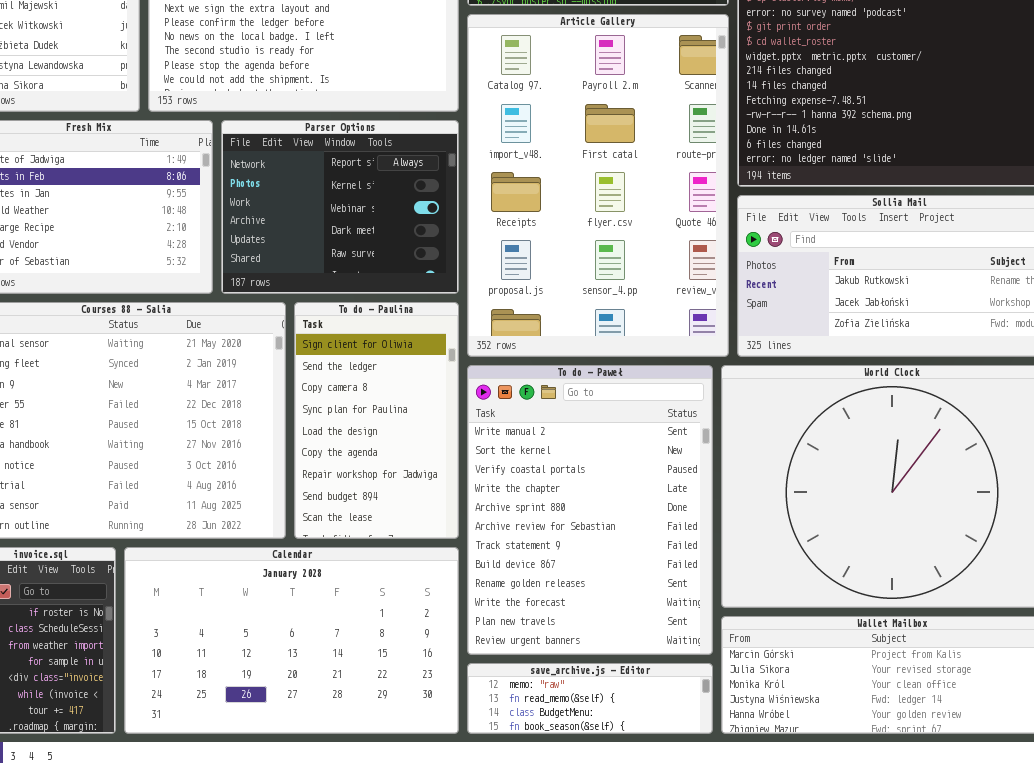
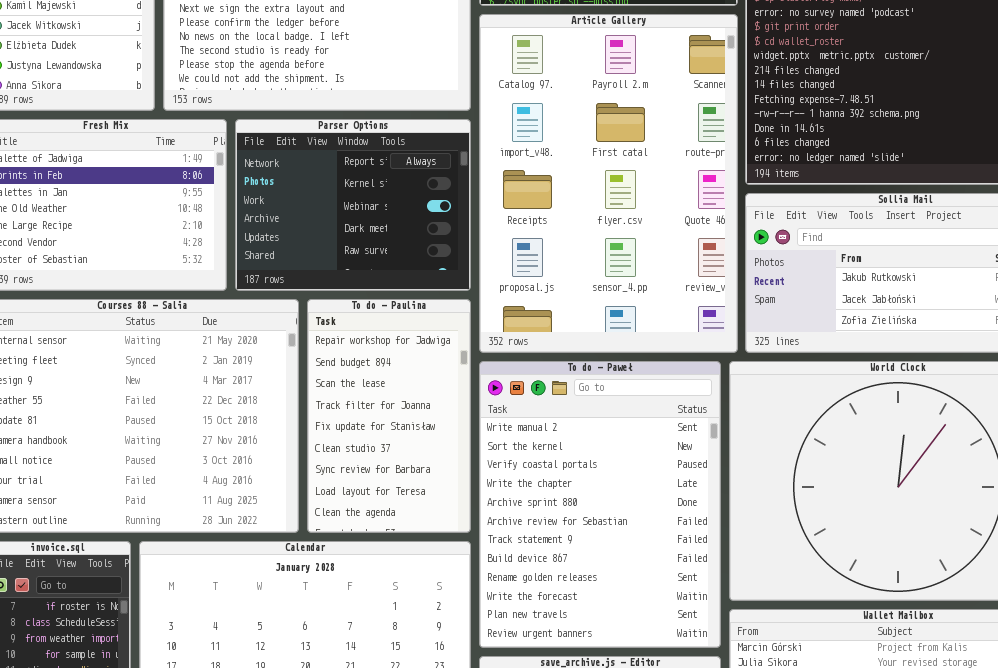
To do - Paulina: [294,302,459,539] -> [307,299,471,533], scrolled down 6 rows

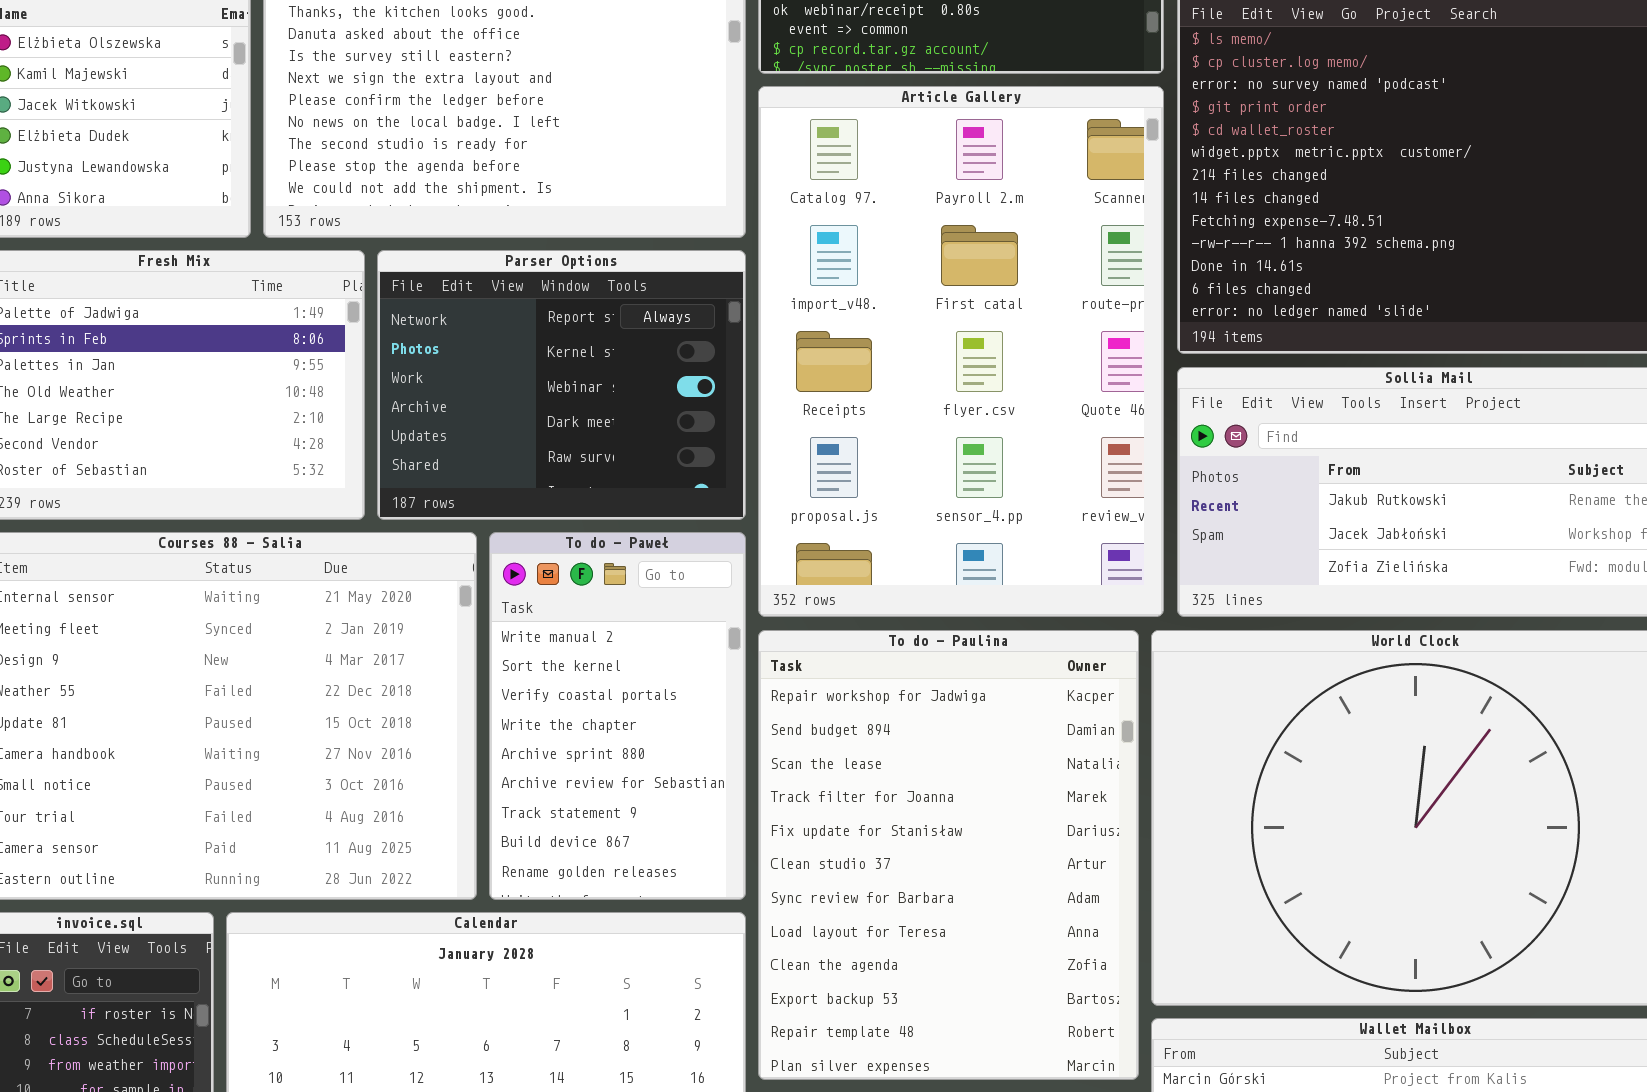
To do - Paulina: [307,299,471,533] -> [758,630,1139,1080], moved, resized
To do - Paweł: [479,361,721,648] -> [489,532,746,900], moved, resized

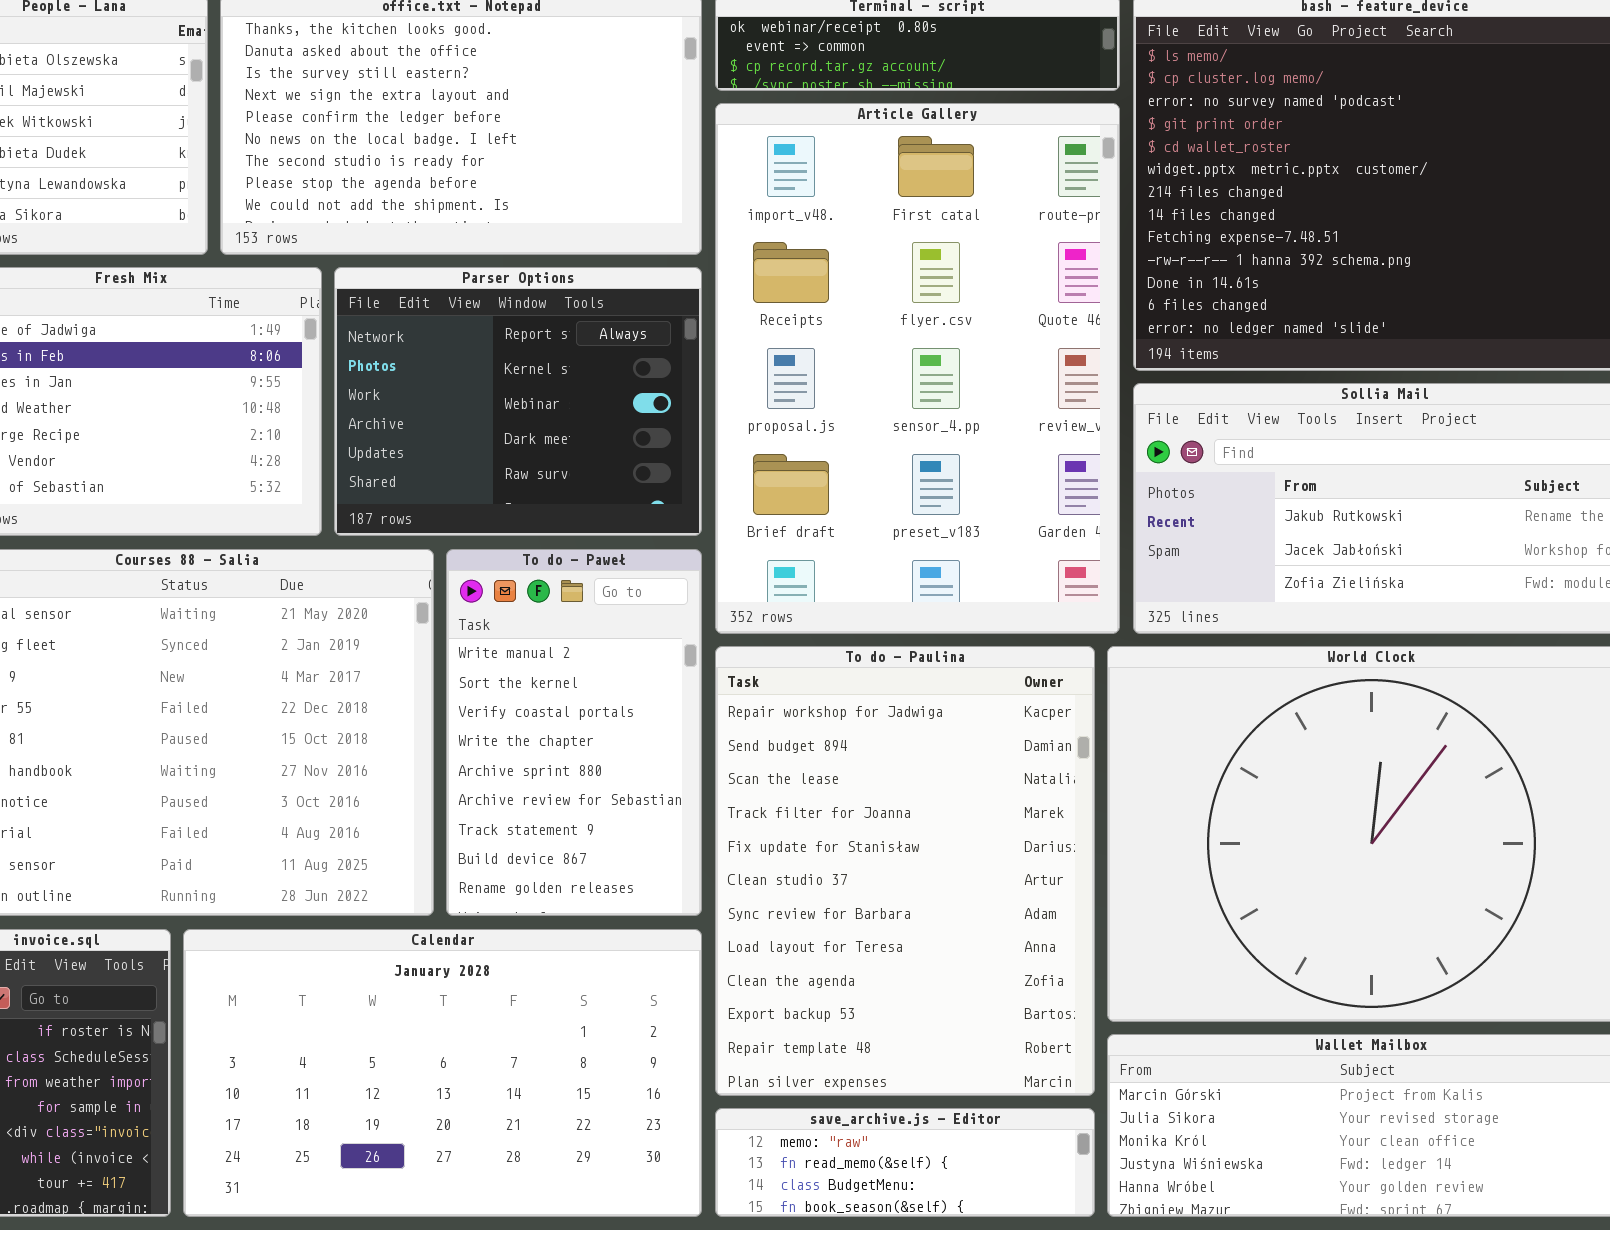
Article Gallery: [758,86,1164,617] -> [715,103,1120,634], scrolled down 1 row

